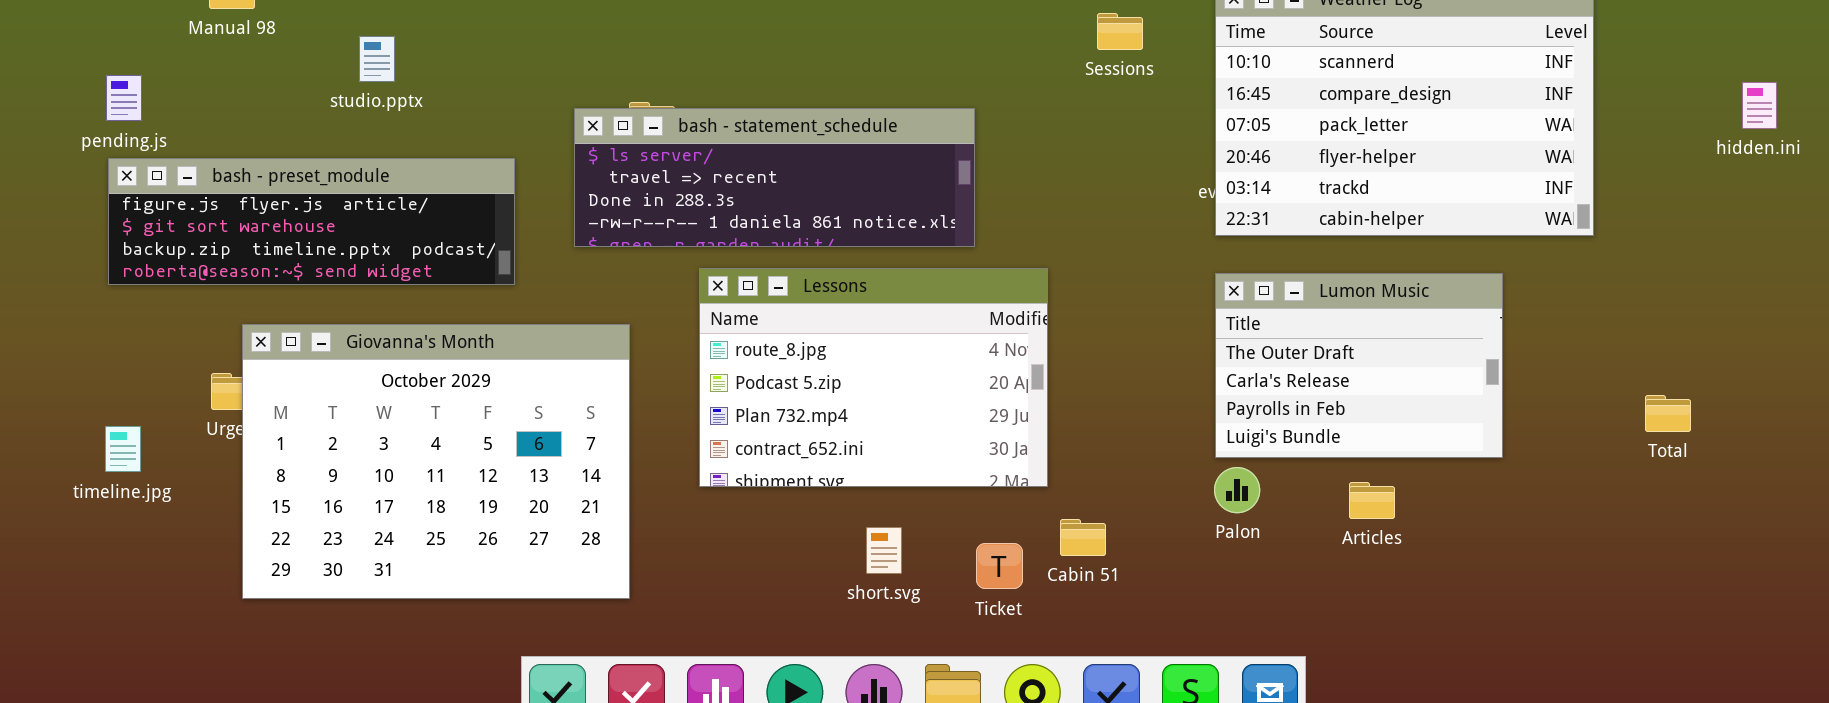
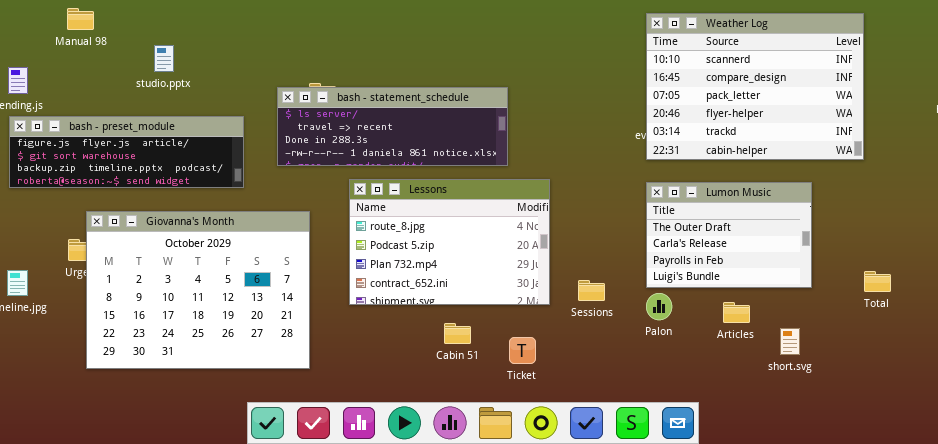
Sessions: [1097,13,1143,50] -> [578,280,605,301], moved
Total: [1645,395,1691,432] -> [864,271,891,292], moved
Cabin 51: [1060,519,1106,556] -> [444,323,471,344], moved
short.svg: [866,527,902,574] -> [780,328,800,355], moved

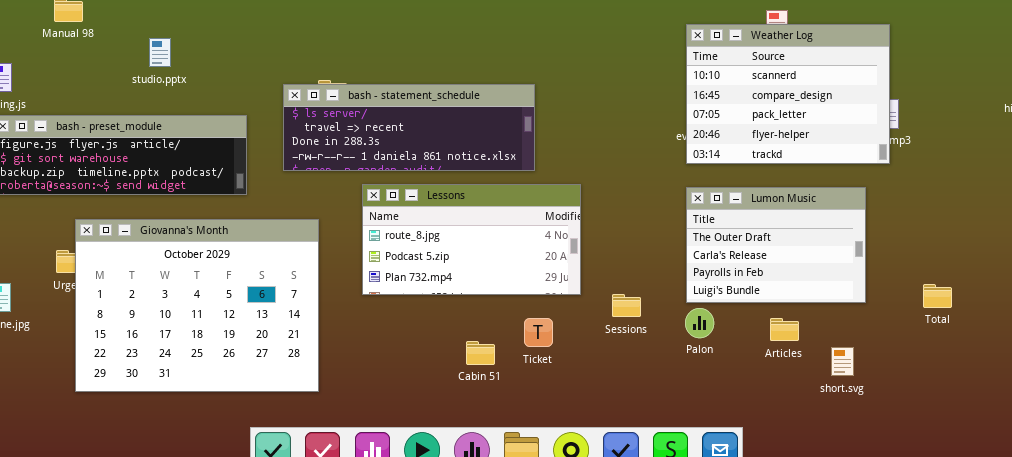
Weather Log: [646,13,864,160] -> [686,24,890,164], resized
Lessons: [349,179,550,305] -> [362,184,581,295], resized
Ticket: [509,337,536,364] -> [524,318,553,347], moved

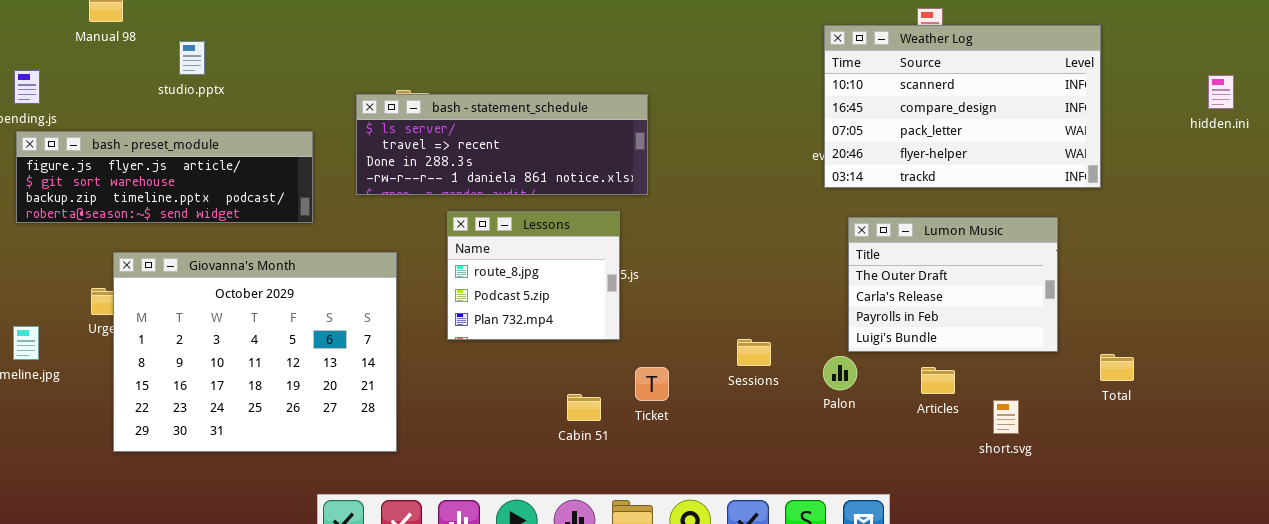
Weather Log: [686,24,890,164] -> [824,25,1101,188], resized
studio.pptx: [149,38,171,67] -> [179,41,205,75], moved
Lessons: [362,184,581,295] -> [447,211,620,340], resized
Lumon Music: [686,187,866,303] -> [848,217,1058,352], moved
Total: [923,284,952,308] -> [1100,354,1134,381], moved

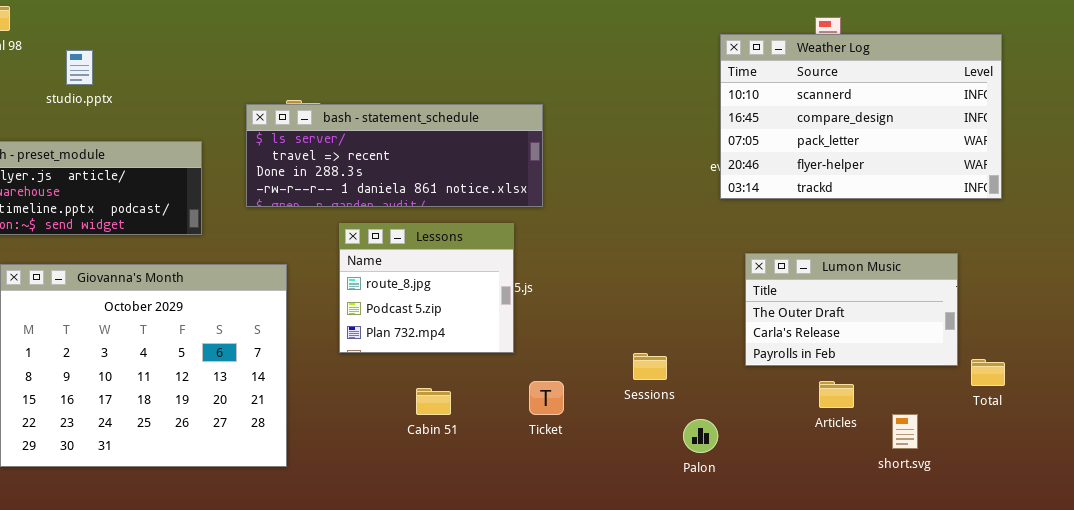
Lumon Music: [848,217,1058,352] -> [745,253,958,366], resized
Total: [1100,354,1134,381] -> [971,359,1005,386], moved
Palon: [823,356,857,390] -> [683,419,718,453], moved
Cabin 51: [567,394,601,421] -> [416,388,451,415], moved

